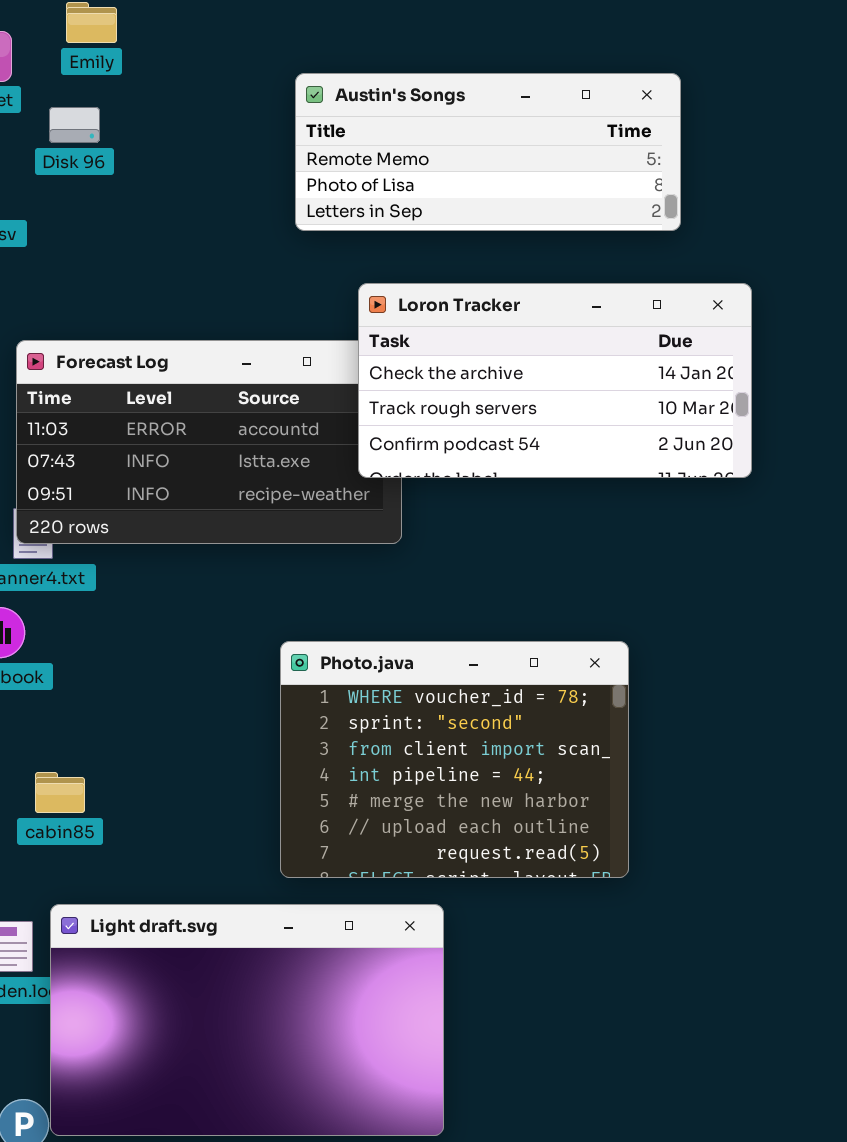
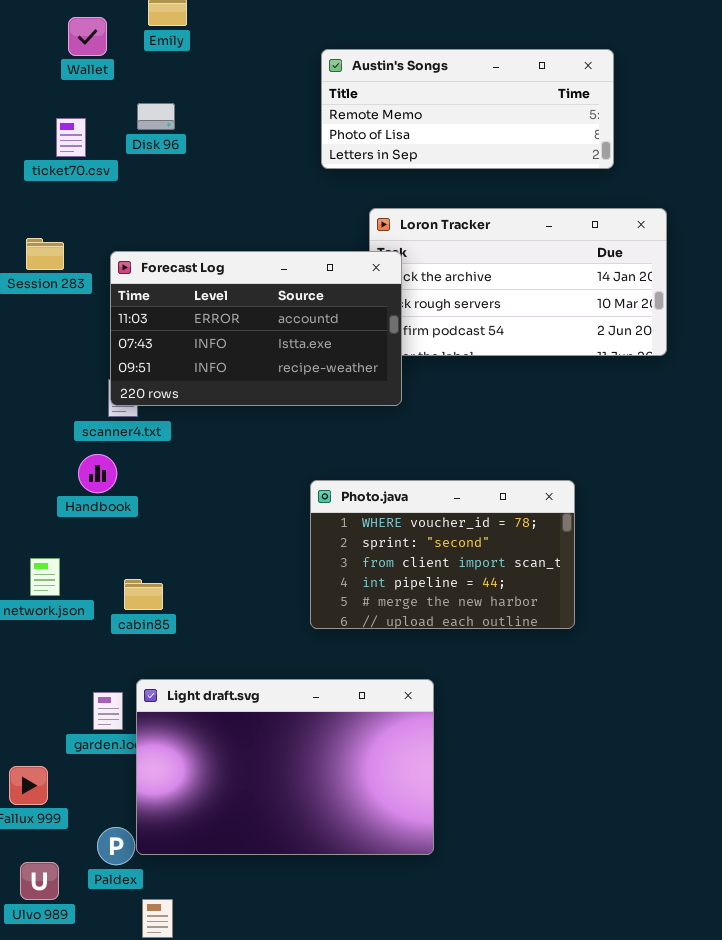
Disk 96: [49,107,100,143] -> [137,103,175,130], moved
Forecast Log: [16,340,402,544] -> [110,251,402,406], raised
Photo.java: [280,641,629,878] -> [310,480,575,629], resized

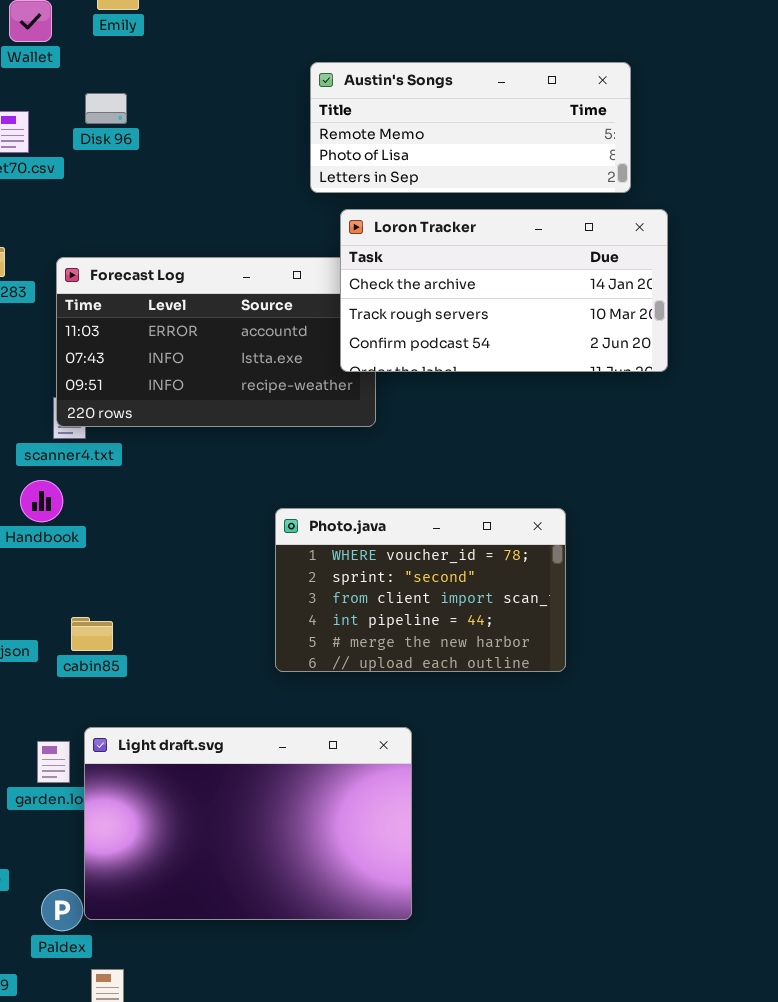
Austin's Songs: [321,49,614,169] -> [310,62,631,193], moved
Loron Tracker: [369,208,667,356] -> [340,209,668,372], raised

